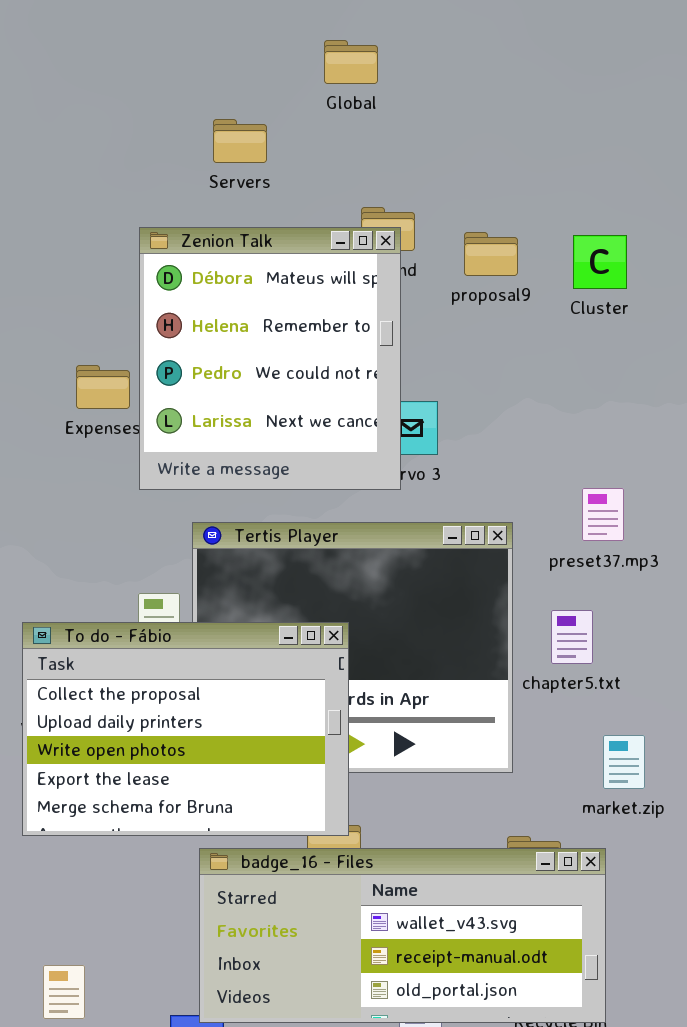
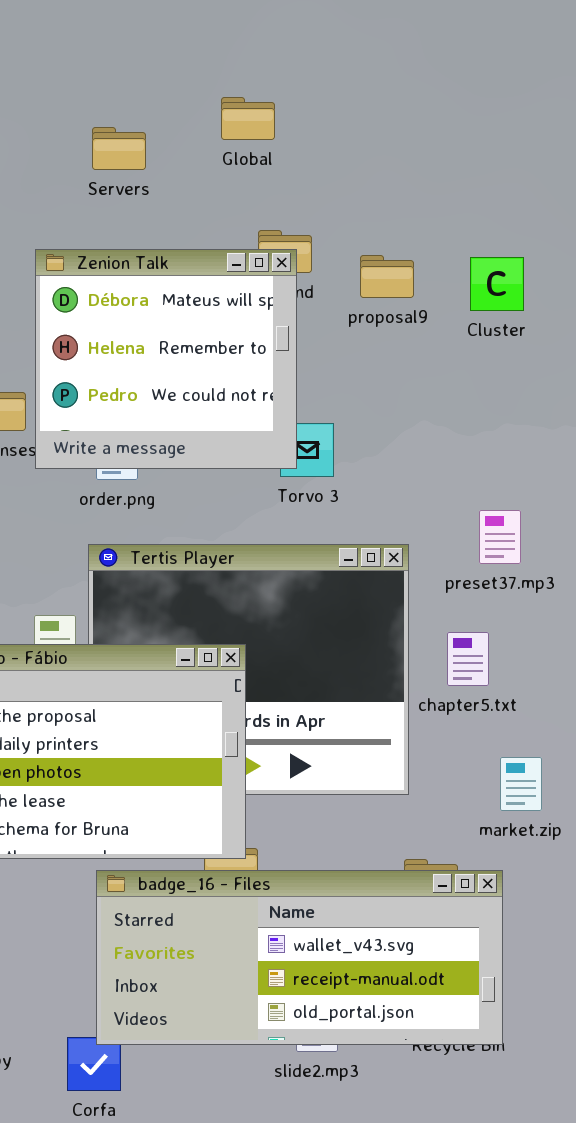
Global: [324,40,378,84] -> [221,97,275,140], moved
Servers: [213,119,267,163] -> [92,127,146,170], moved
Zenion Talk: [139,227,401,490] -> [35,249,297,469], resized

